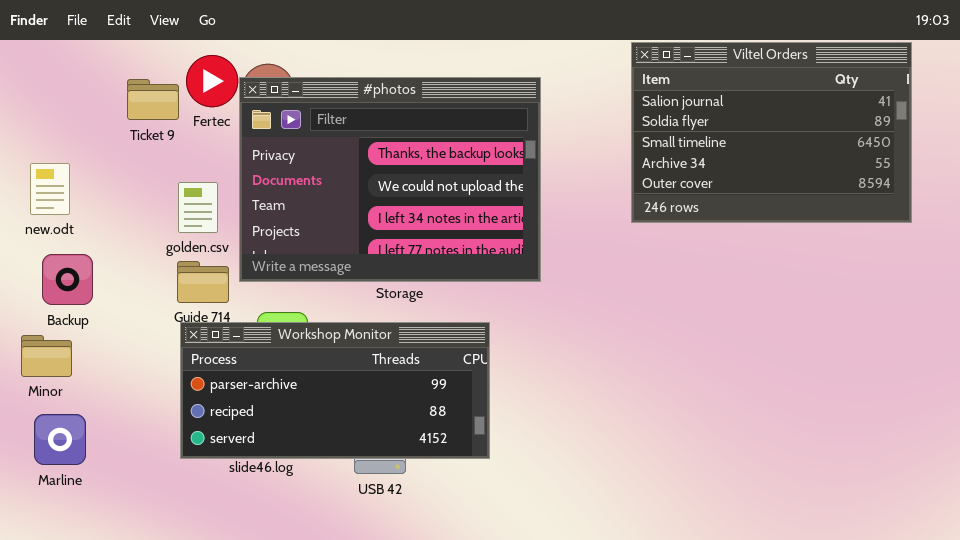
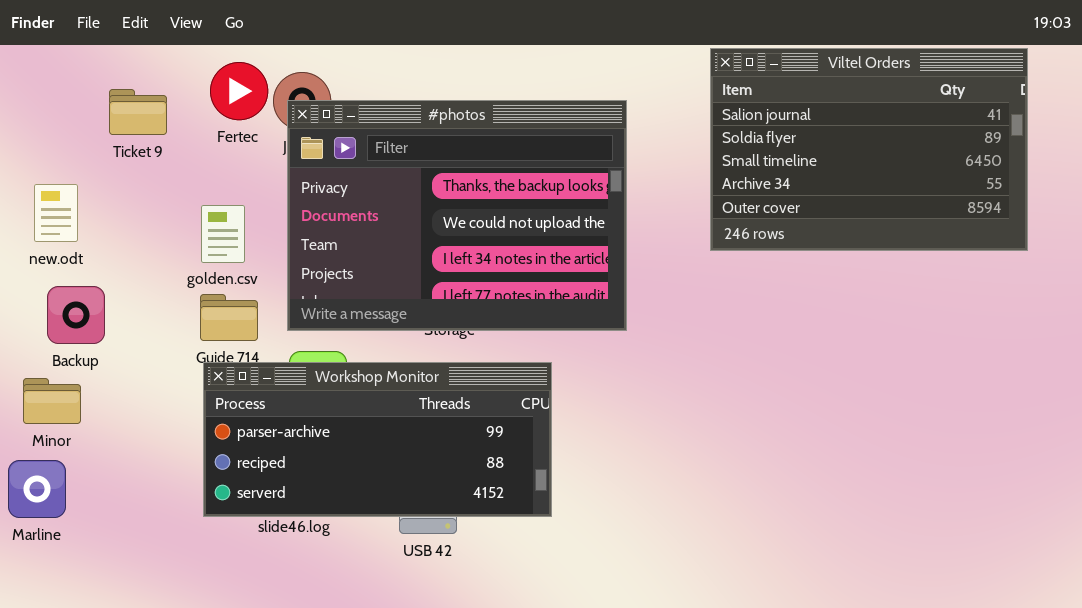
#photos: [239,77,541,282] -> [287,100,627,331], moved
Ticket 9: [127,79,179,120] -> [109,89,167,135], moved
Marline: [34,414,86,465] -> [8,460,66,518], moved

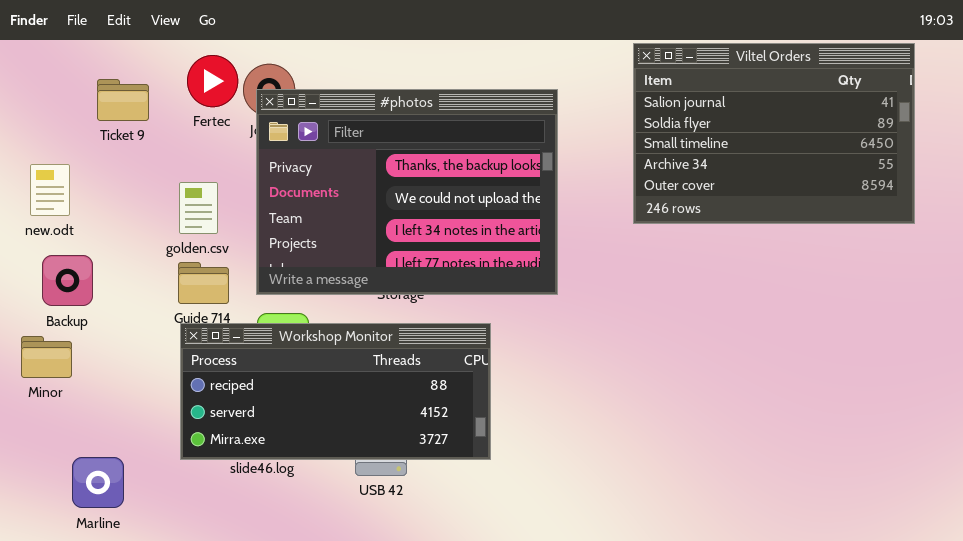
Workshop Monitor: [203,362,552,517] -> [180,323,491,460], scrolled down 1 row
Marline: [8,460,66,518] -> [72,457,124,508], moved

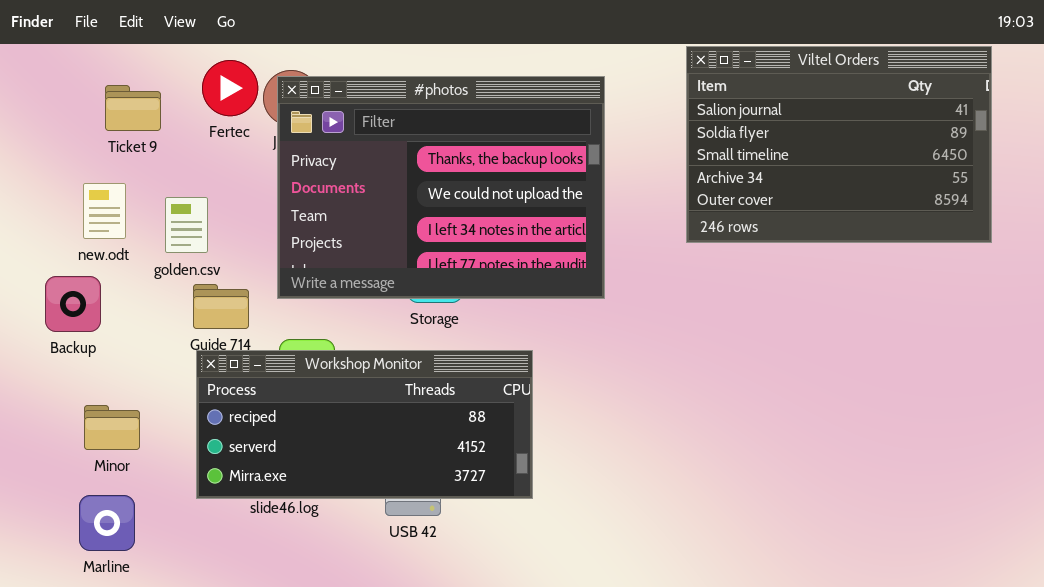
#photos: [256,89,558,295] -> [277,76,605,299], moved
new.odt: [30,164,70,216] -> [83,183,126,239], moved
golden.csv: [179,182,218,234] -> [165,197,208,253], moved
Minor: [21,336,72,378] -> [84,405,140,450], moved

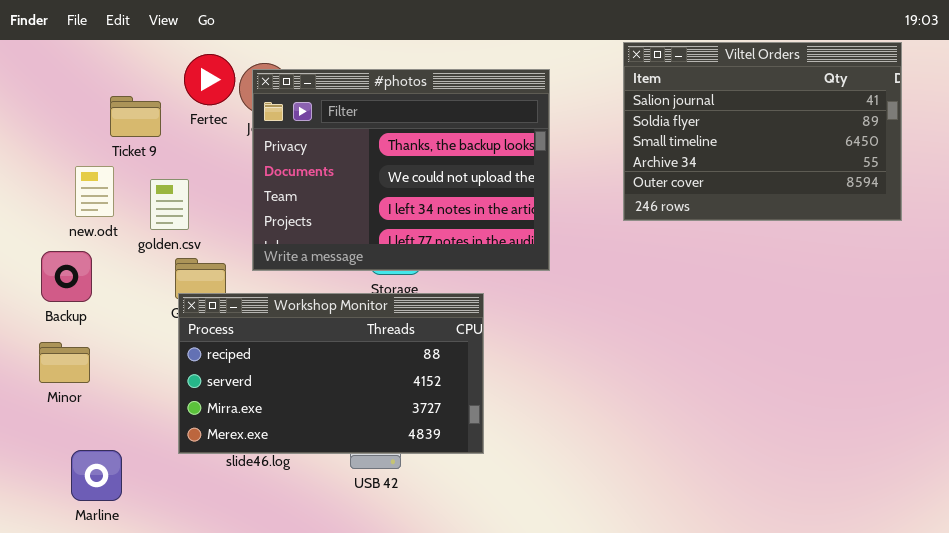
Ticket 9: [105,85,161,131] -> [110,96,161,137], moved
Workshop Monitor: [196,350,533,499] -> [178,293,484,454], resized
Minor: [84,405,140,450] -> [39,342,90,383], moved

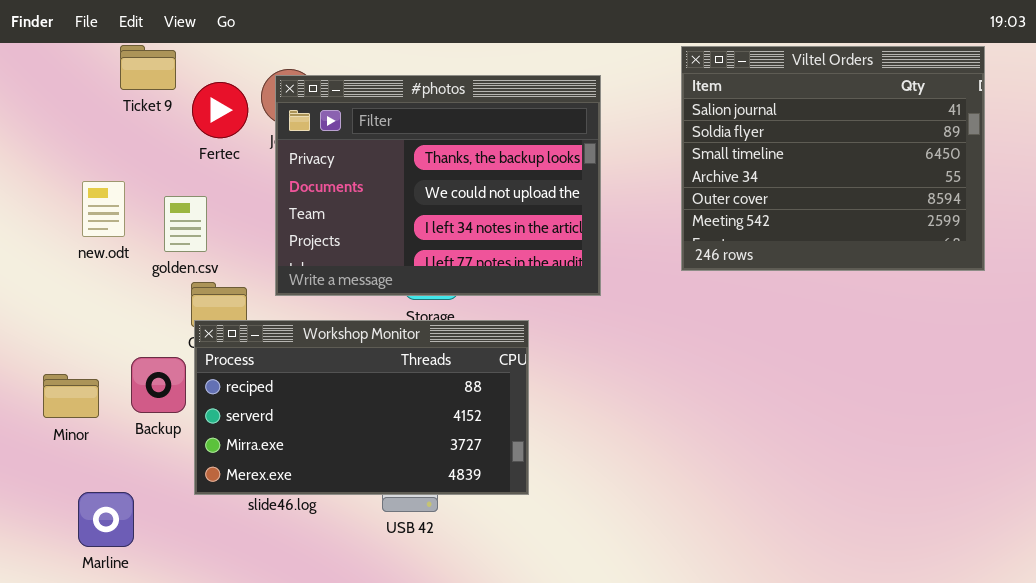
Viltel Orders: [623,42,902,221] -> [681,46,985,271], resized
Fertec: [184,54,235,105] -> [192,82,248,138], moved
Ticket 9: [110,96,161,137] -> [120,45,176,90], moved
Backup: [41,251,92,302] -> [131,357,186,413], moved

